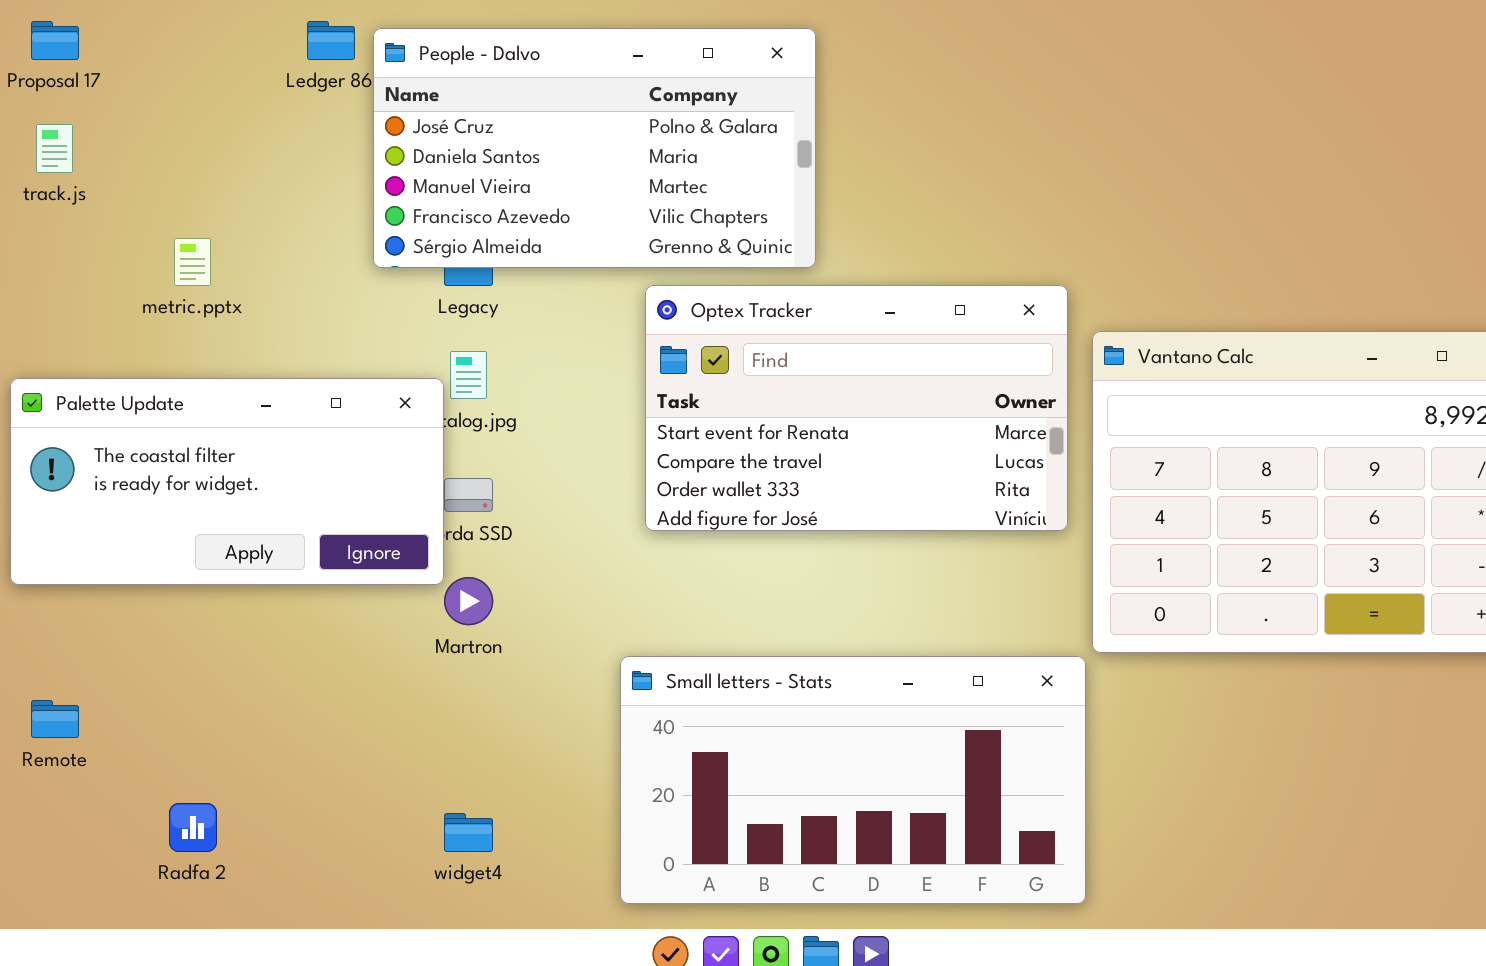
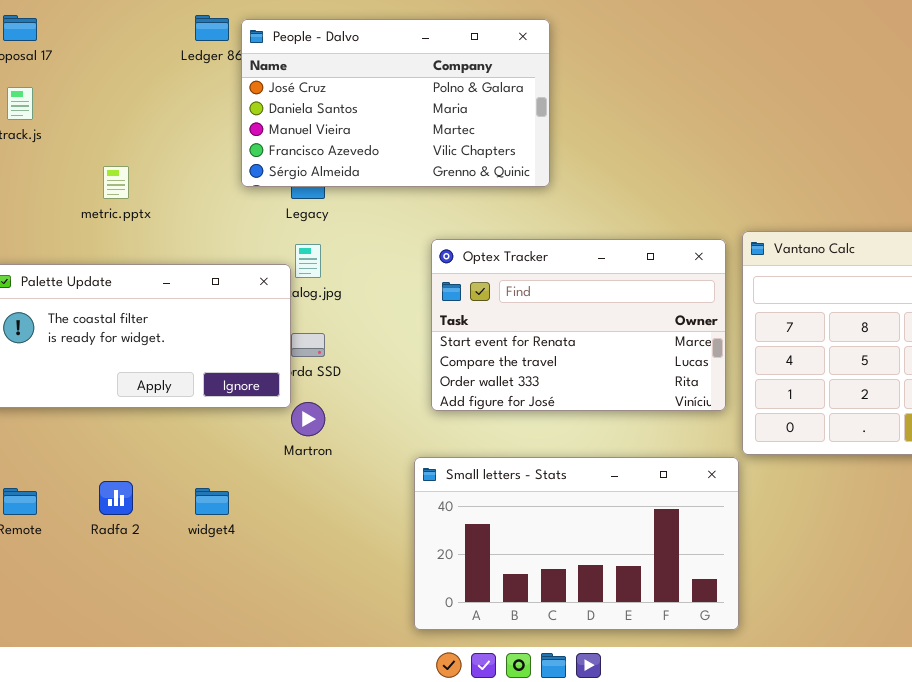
Optex Tracker: [645,285,1068,531] -> [431,239,726,411], moved
Radfa 2: [169,803,217,852] -> [99,481,133,515], moved
widget4: [444,813,493,852] -> [195,488,229,515], moved

